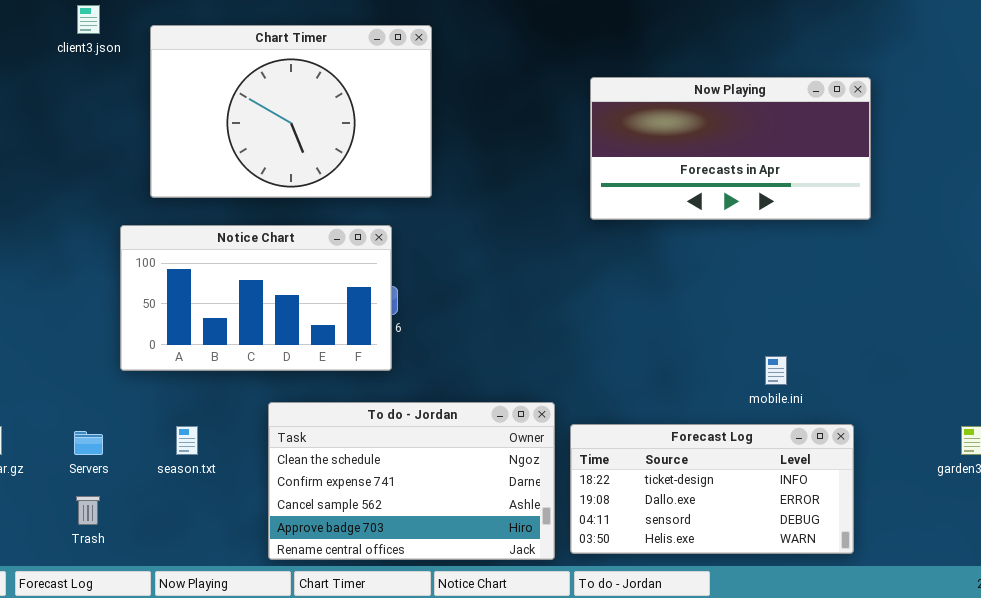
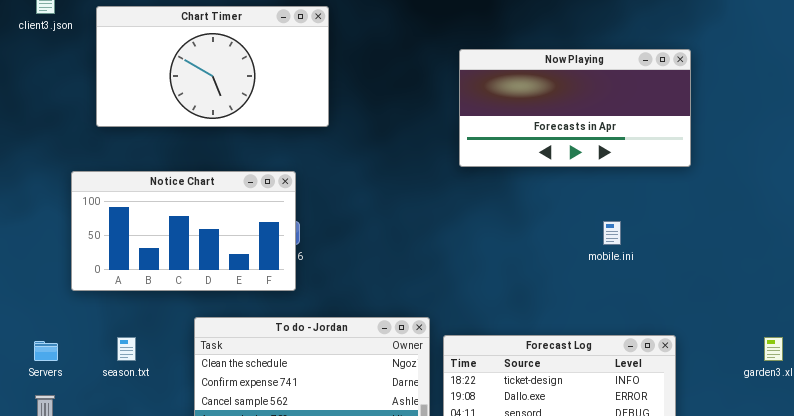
Chart Timer: [150,25,432,198] -> [96,6,329,127], resized
mobile.ini: [765,356,787,385] -> [603,221,621,245], moved

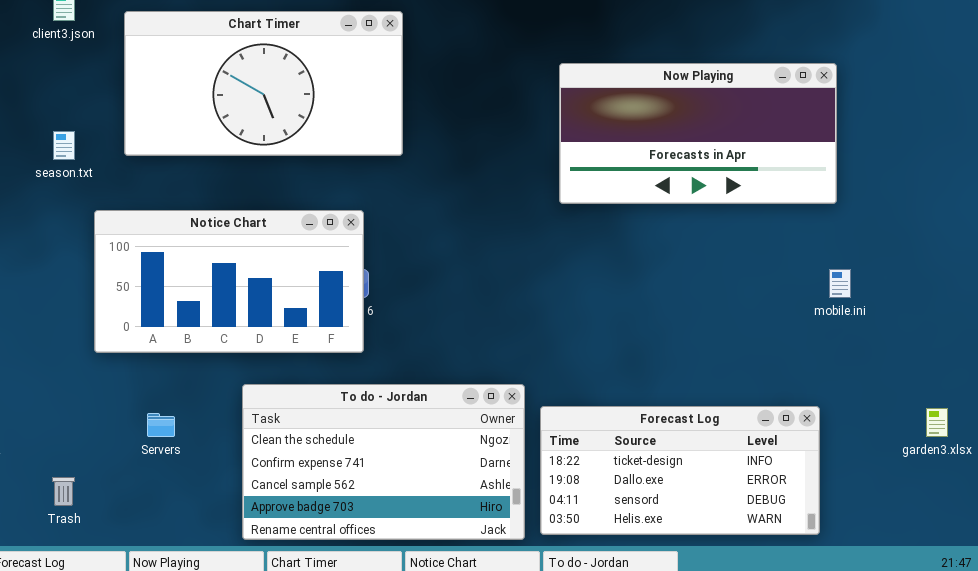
mobile.ini: [603,221,621,245] -> [829,269,851,298], moved
season.txt: [117,337,136,361] -> [53,131,75,160], moved
Servers: [34,341,58,361] -> [147,413,175,437], moved

